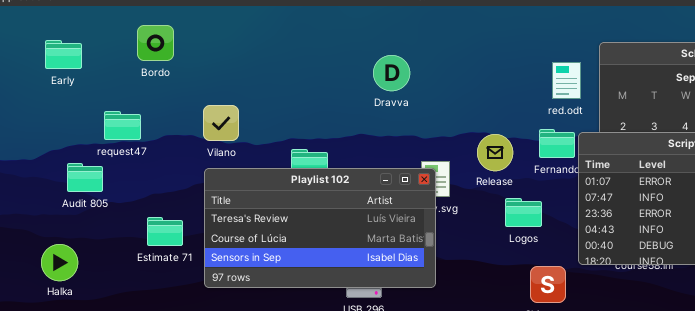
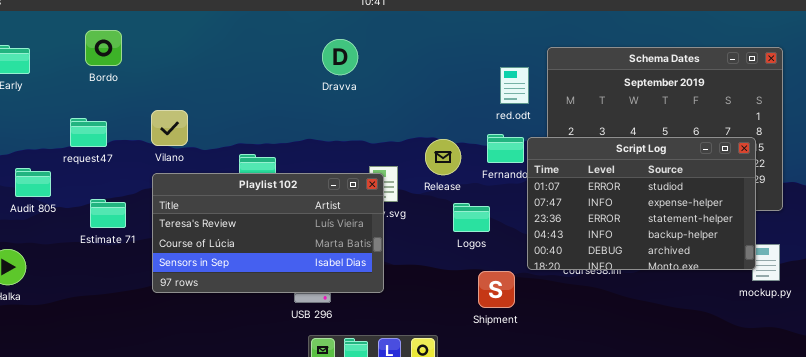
Dravva: [373,55,410,91] -> [322,39,358,75], moved
request47: [104,111,141,140] -> [70,118,107,147], moved
Estimate 71: [147,217,183,246] -> [90,199,126,228], moved

